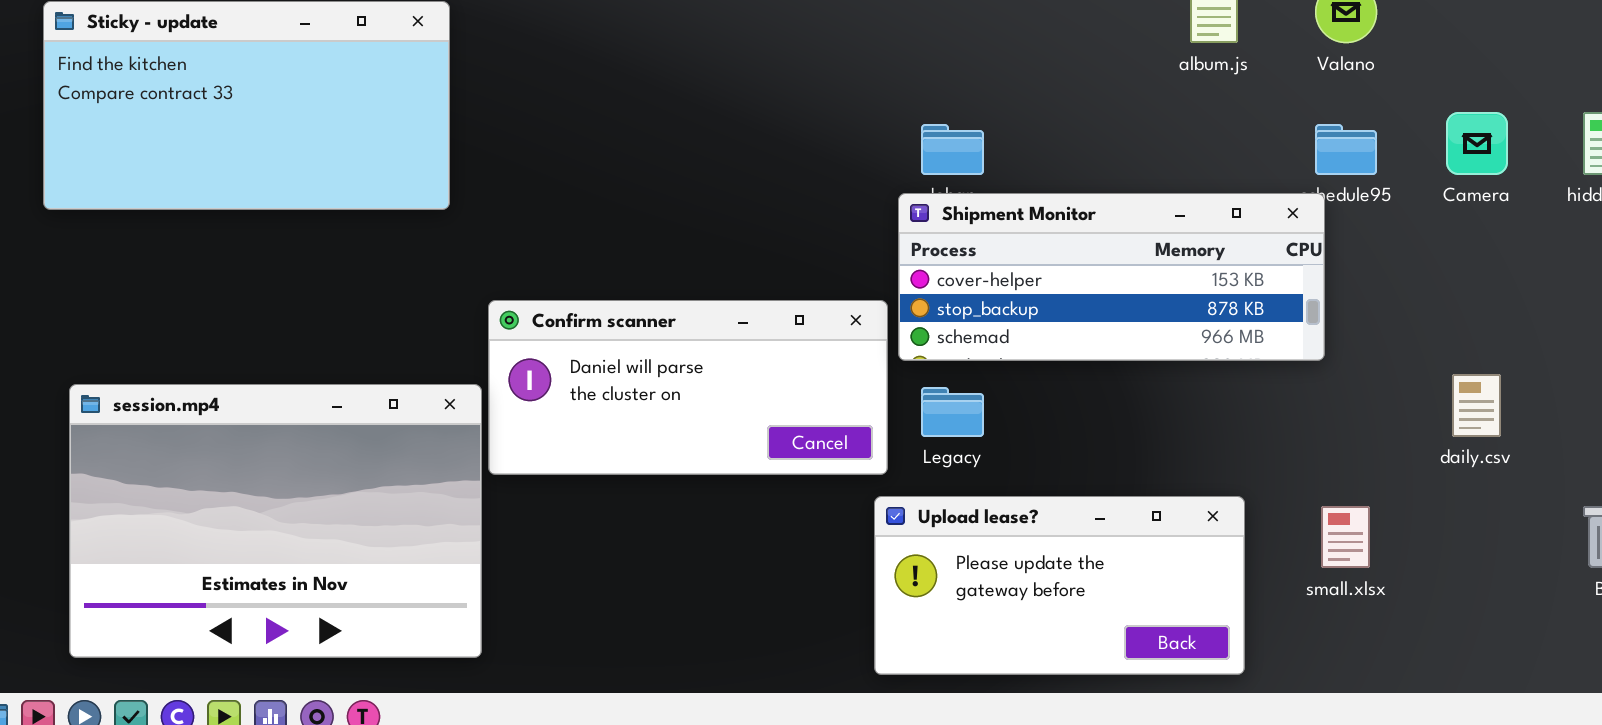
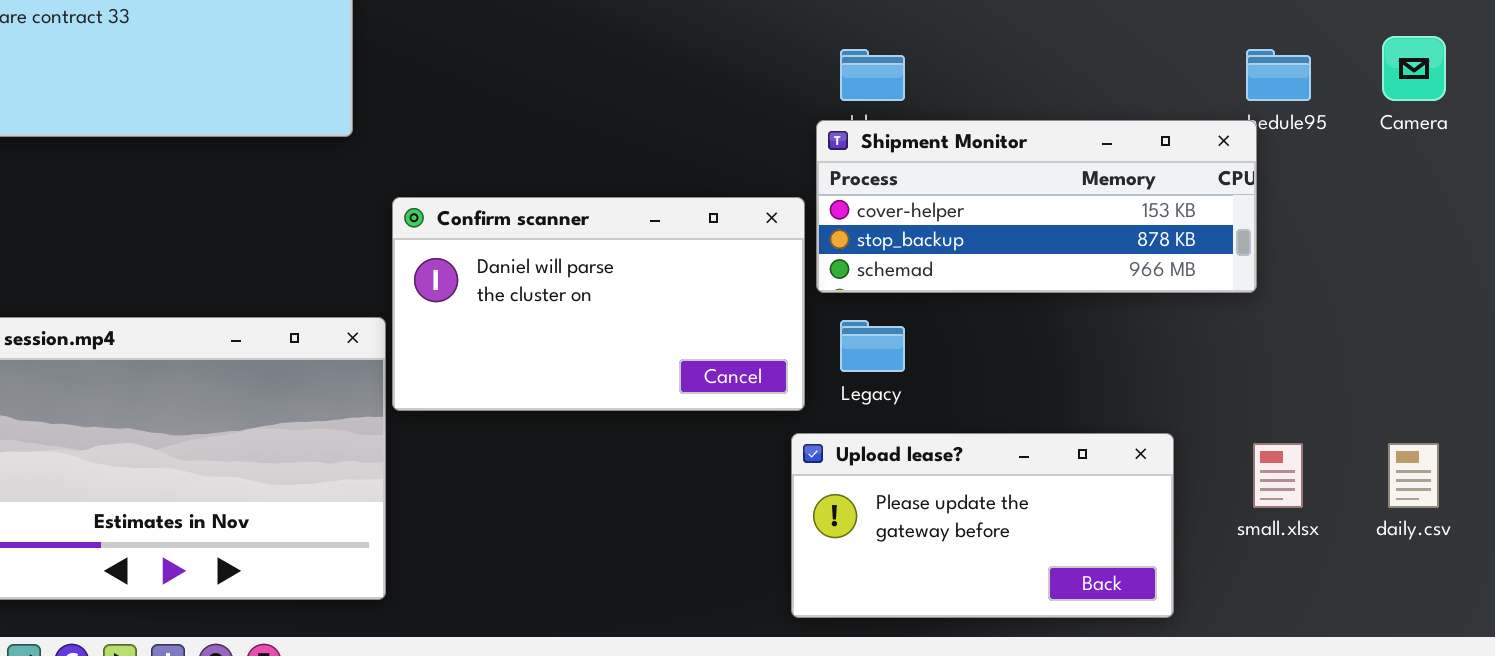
Confirm scanner: [488,300,888,475] -> [392,197,805,411], resized
daily.csv: [1452,374,1501,437] -> [1388,443,1439,508], moved

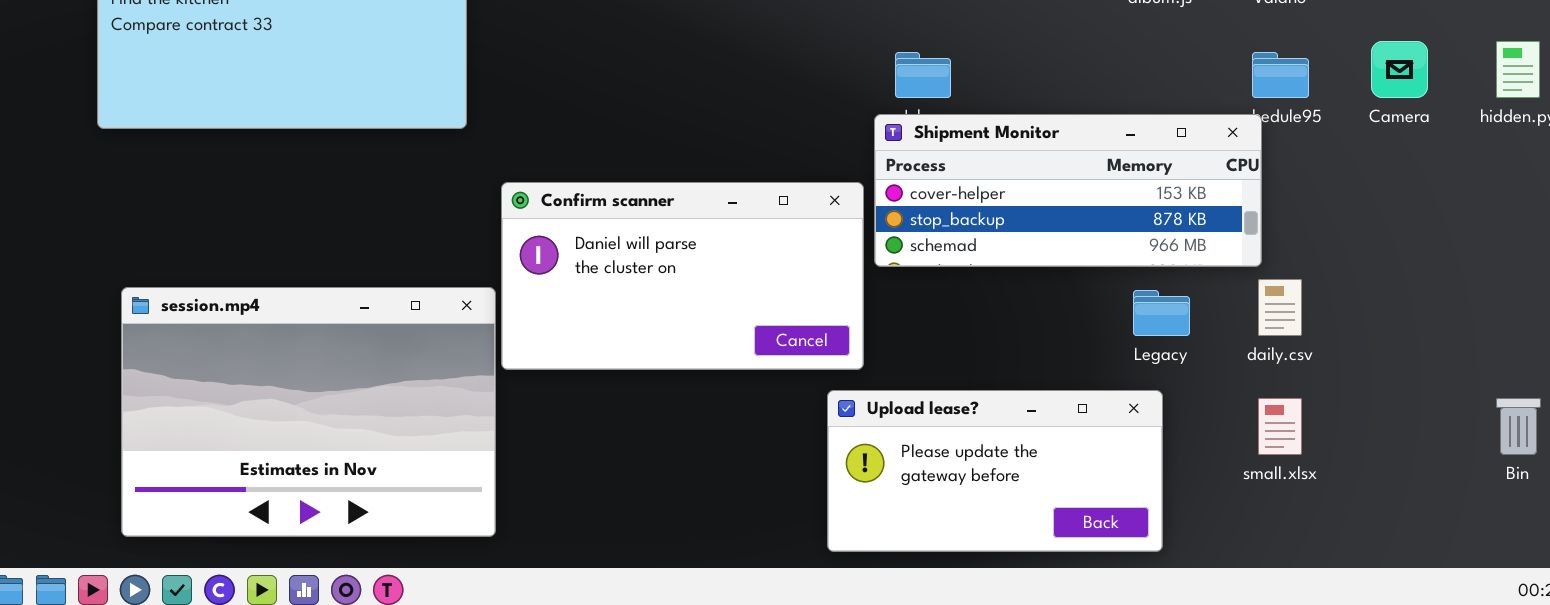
Legacy: [840,320,905,372] -> [1133,290,1190,336], moved
Upload lease?: [791,433,1174,618] -> [827,390,1163,552], moved
daily.csv: [1388,443,1439,508] -> [1258,279,1302,336], moved

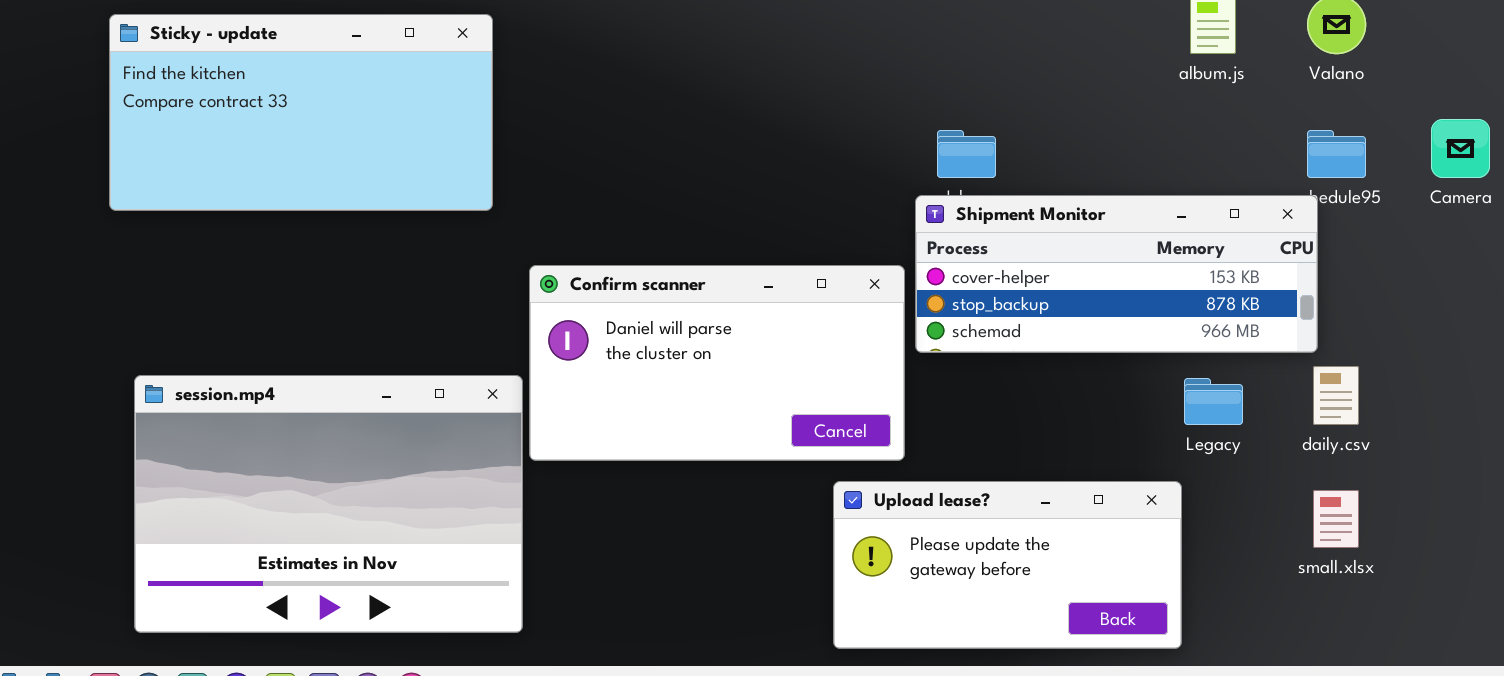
Upload lease?: [827,390,1163,552] -> [833,481,1182,649], moved

